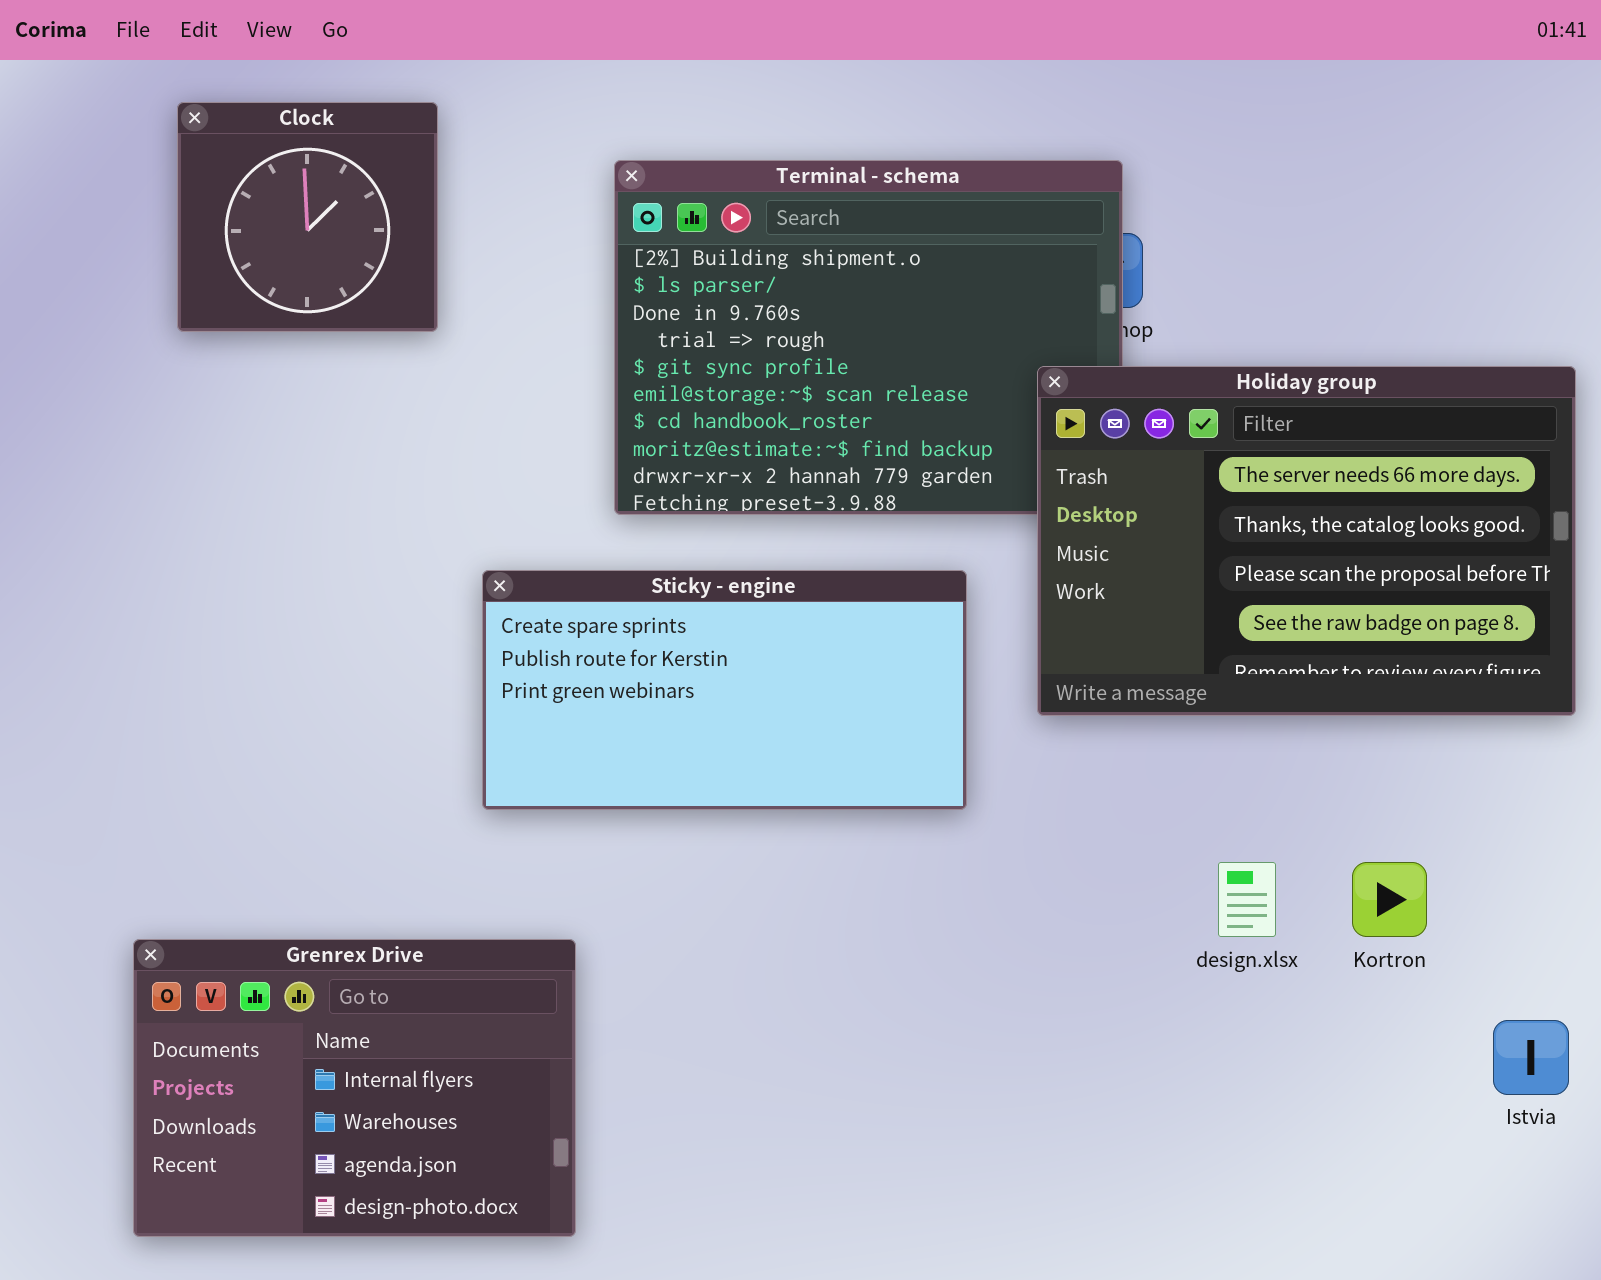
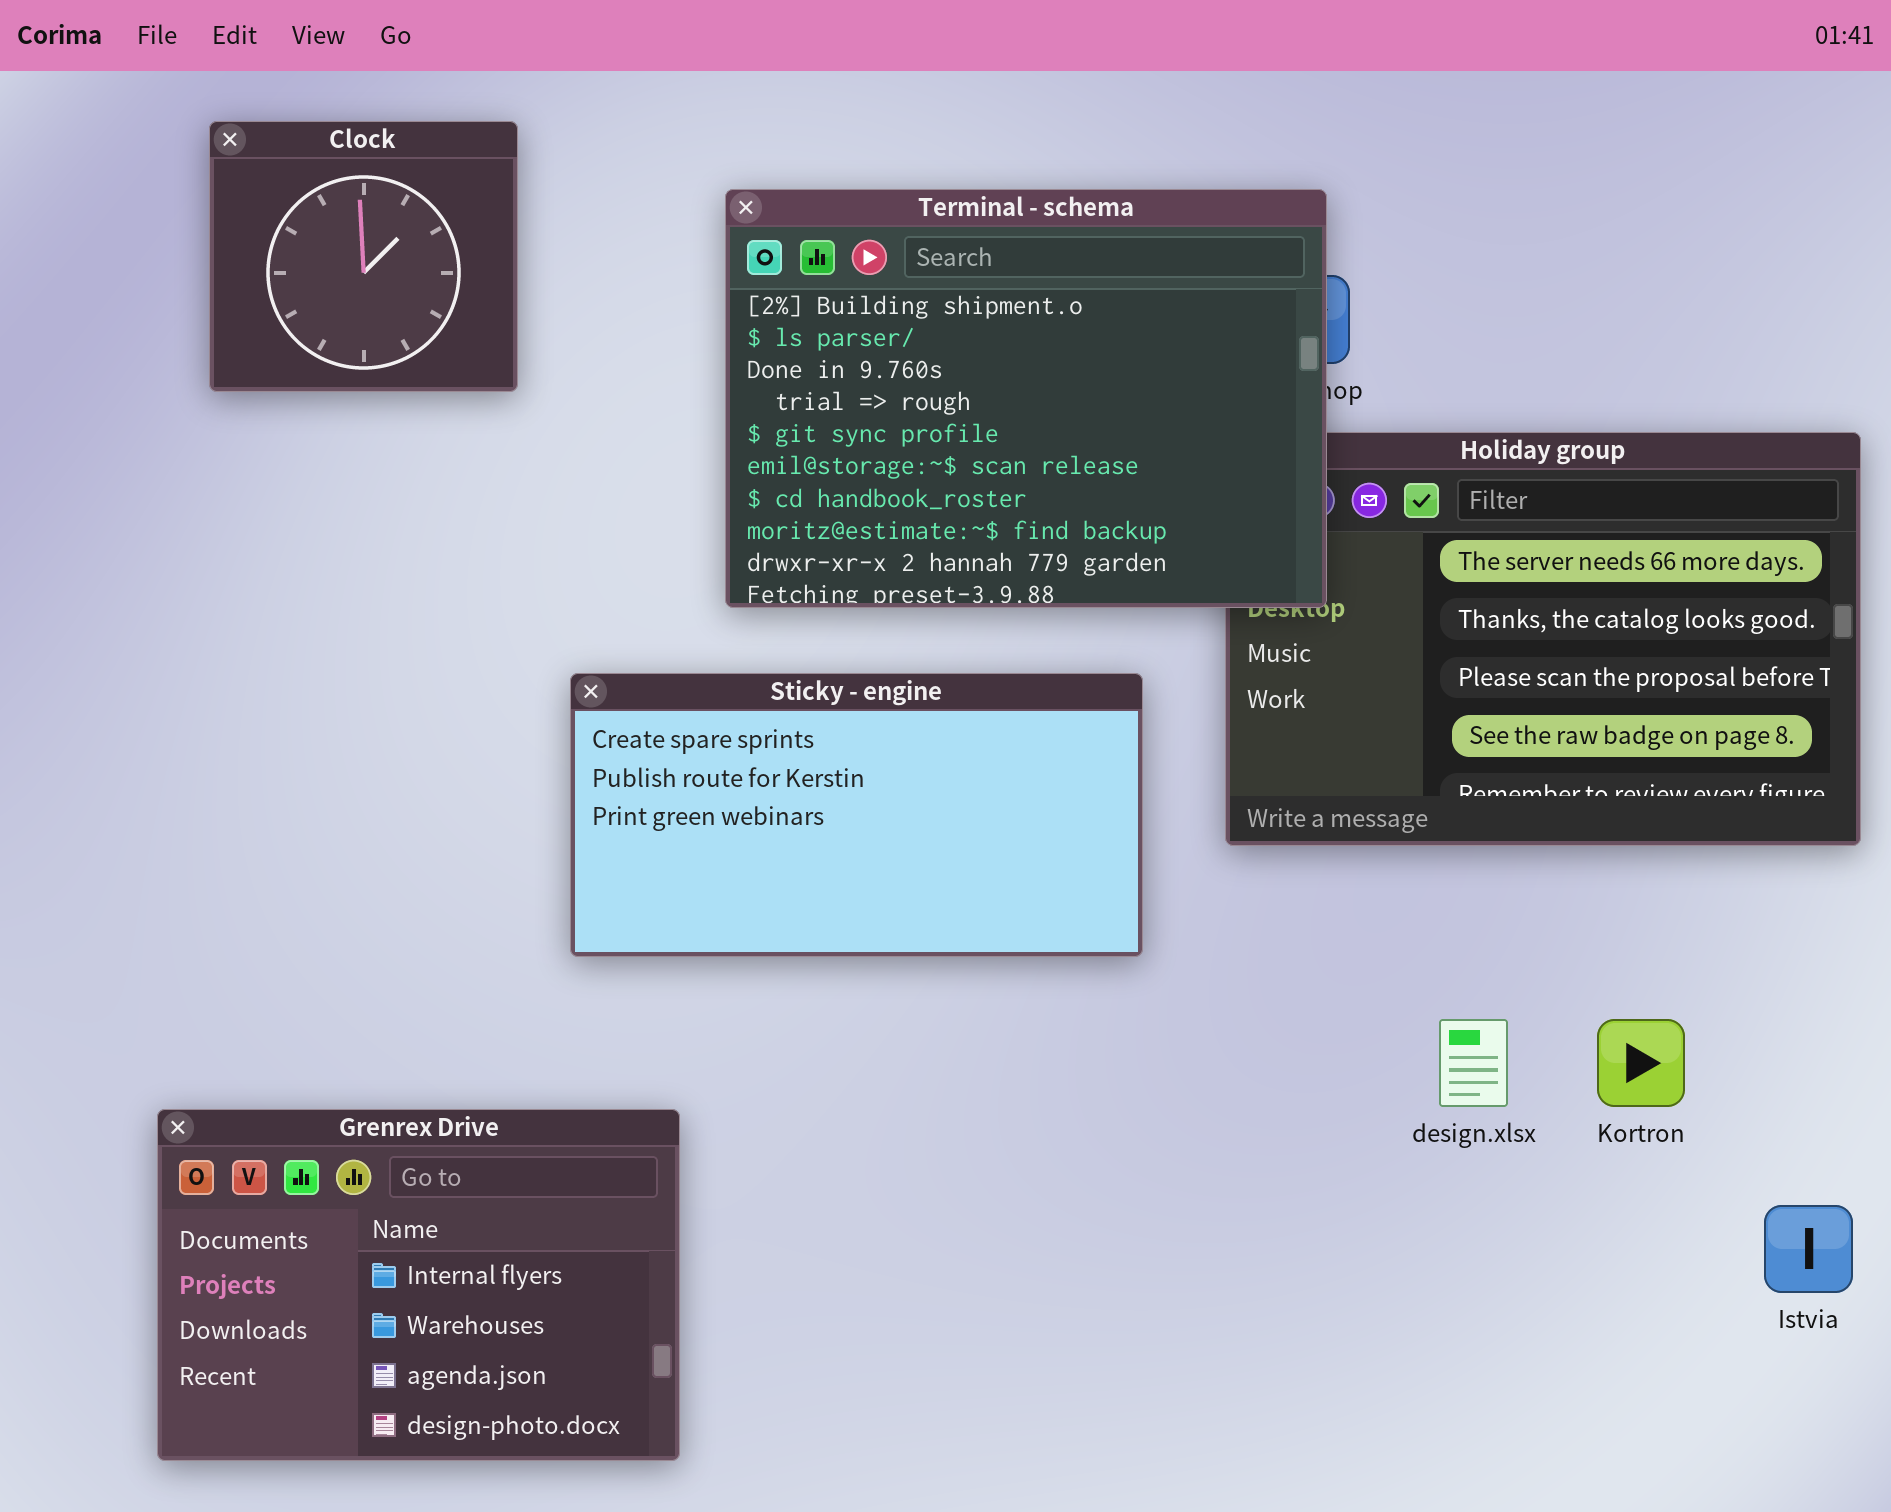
Terminal - schema: [614,160,1123,515] -> [725,189,1327,608], raised

